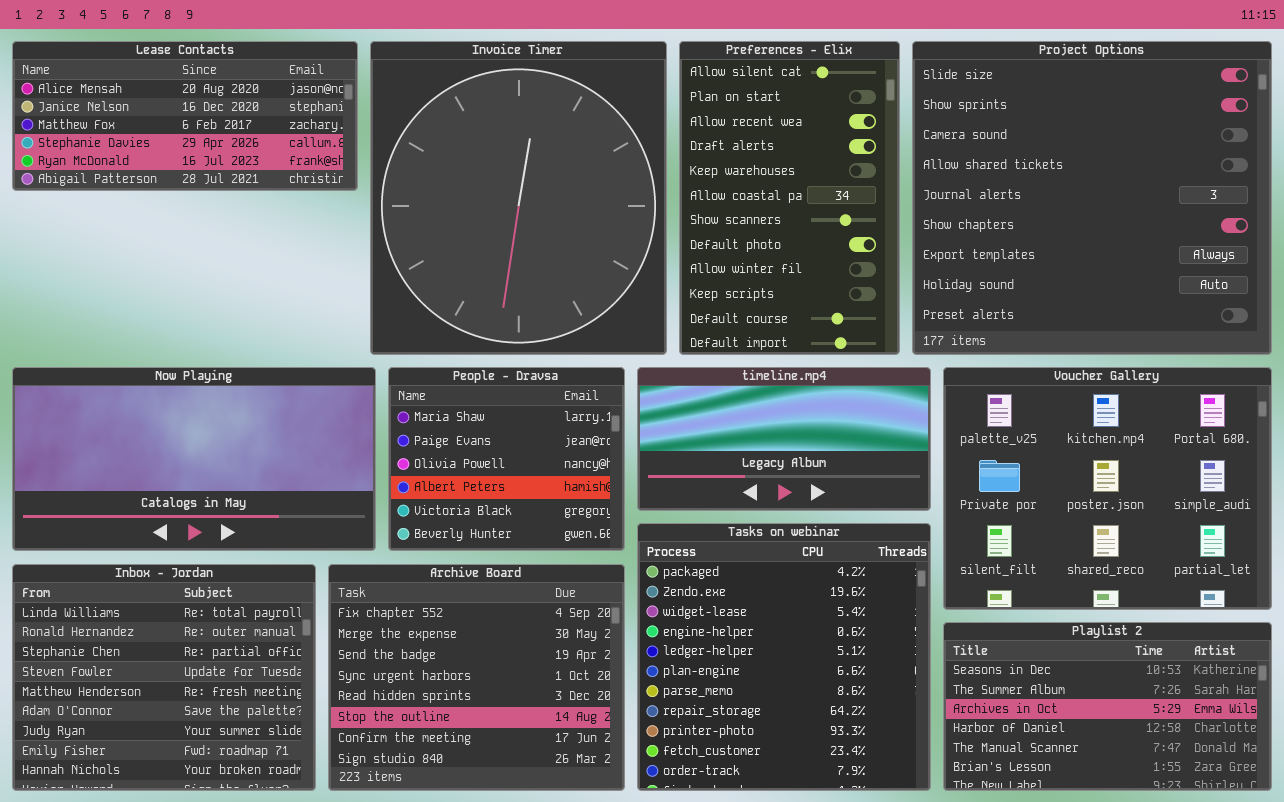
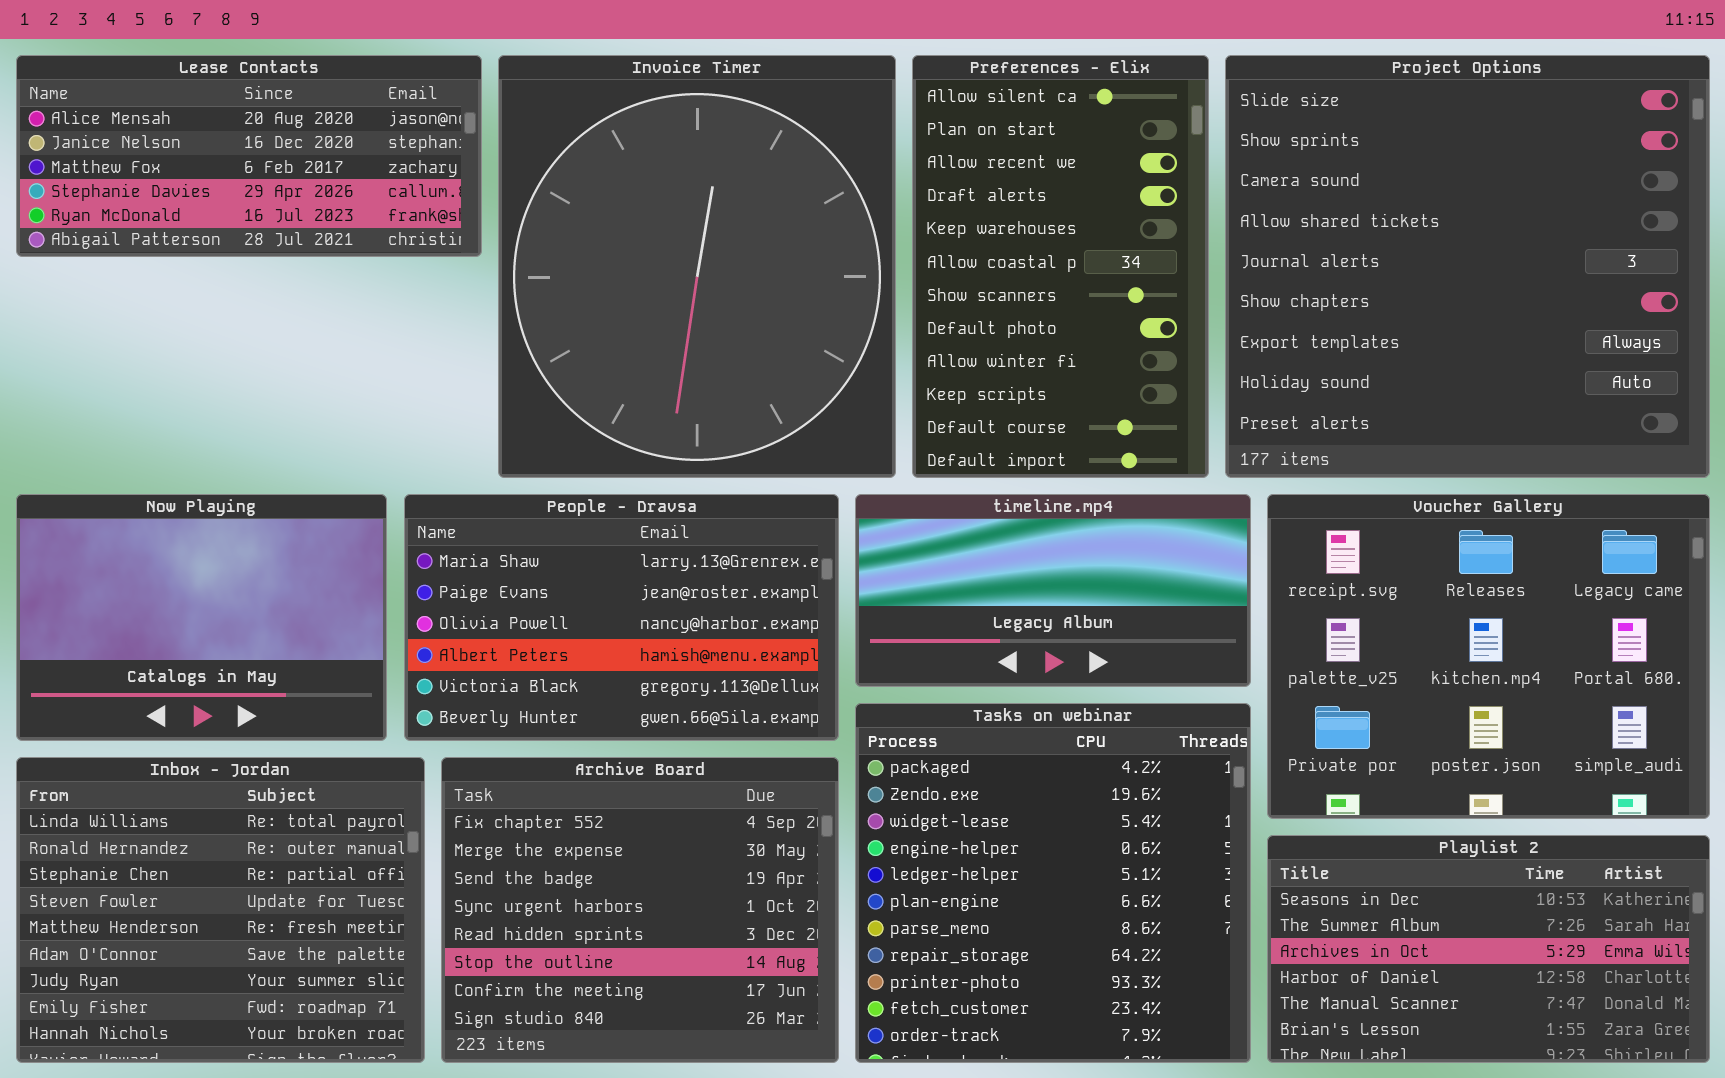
Now Playing: [12,367,376,551] -> [16,494,387,741], resized
People - Dravsa: [388,367,625,551] -> [404,494,839,741], resized
Voucher Gallery: [943,367,1272,610] -> [1267,494,1710,819], scrolled up 1 row

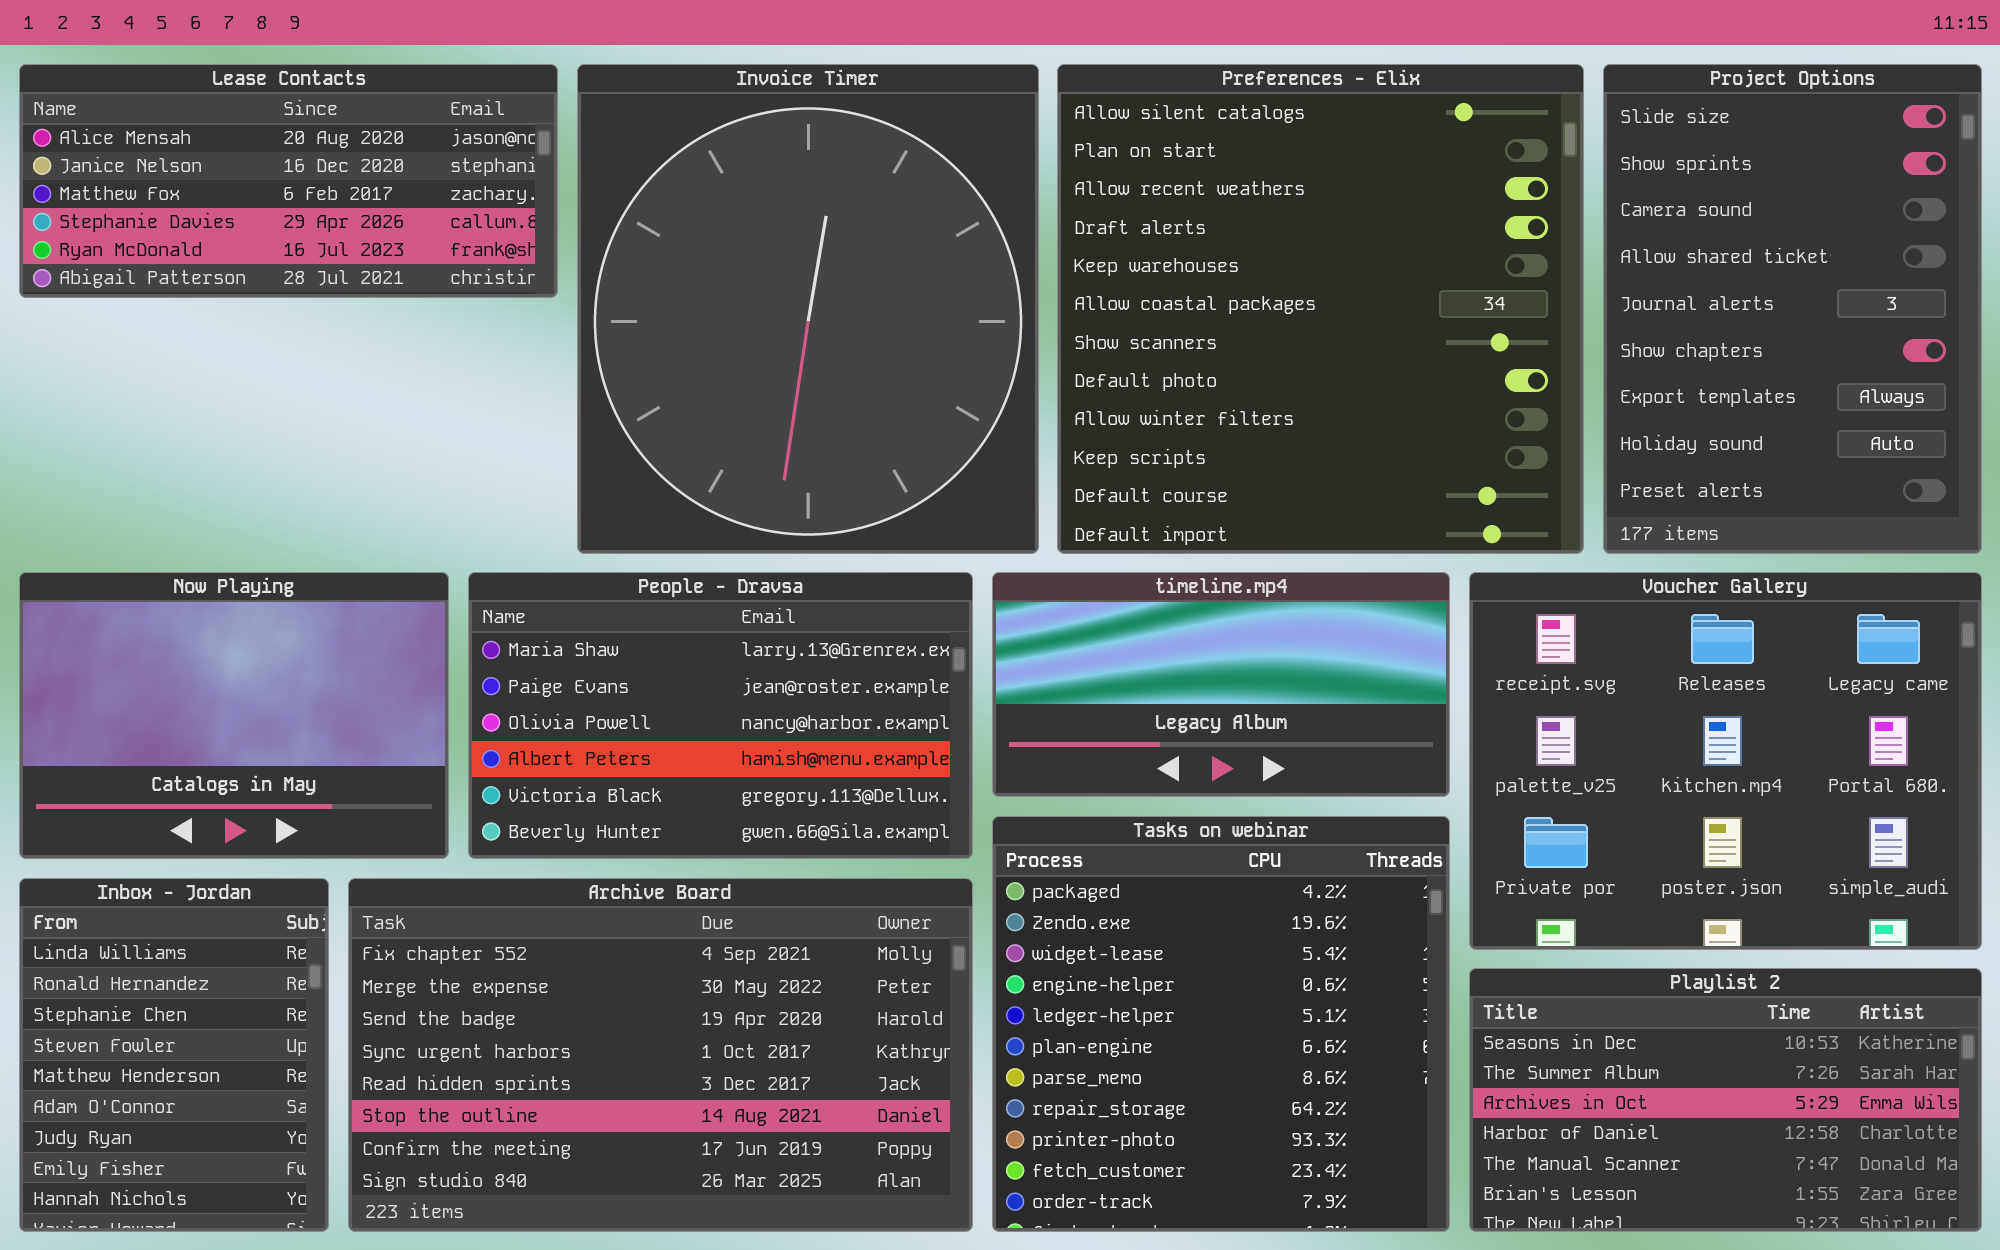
Preferences - Elix: [912,55,1209,478] -> [1057,64,1584,554], resized
Project Options: [1225,55,1710,478] -> [1603,64,1982,554], resized
Inbox - Jordan: [16,757,425,1063] -> [19,878,329,1232], resized
Archive Board: [441,757,839,1063] -> [348,878,973,1232], resized

